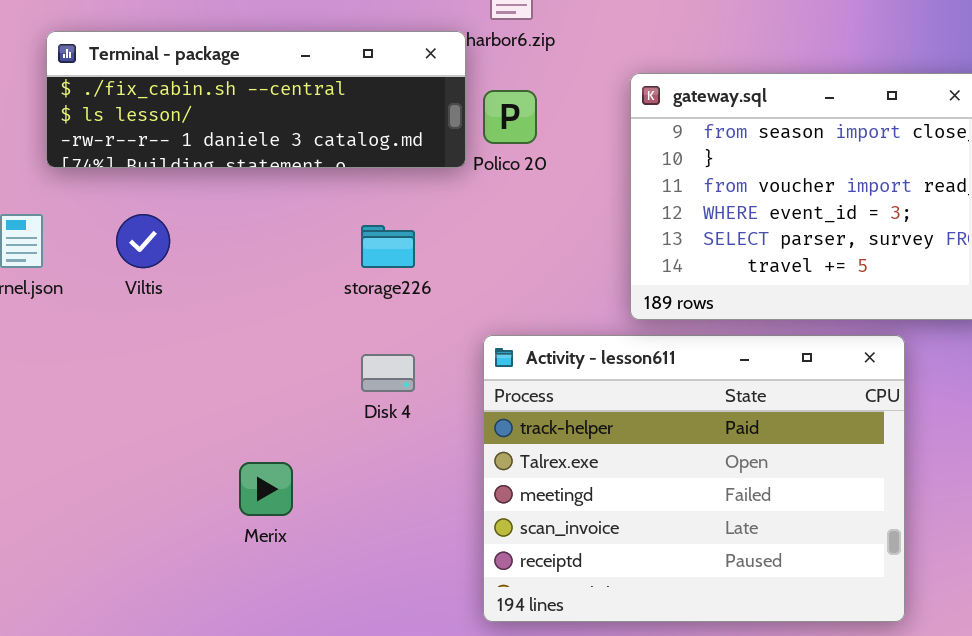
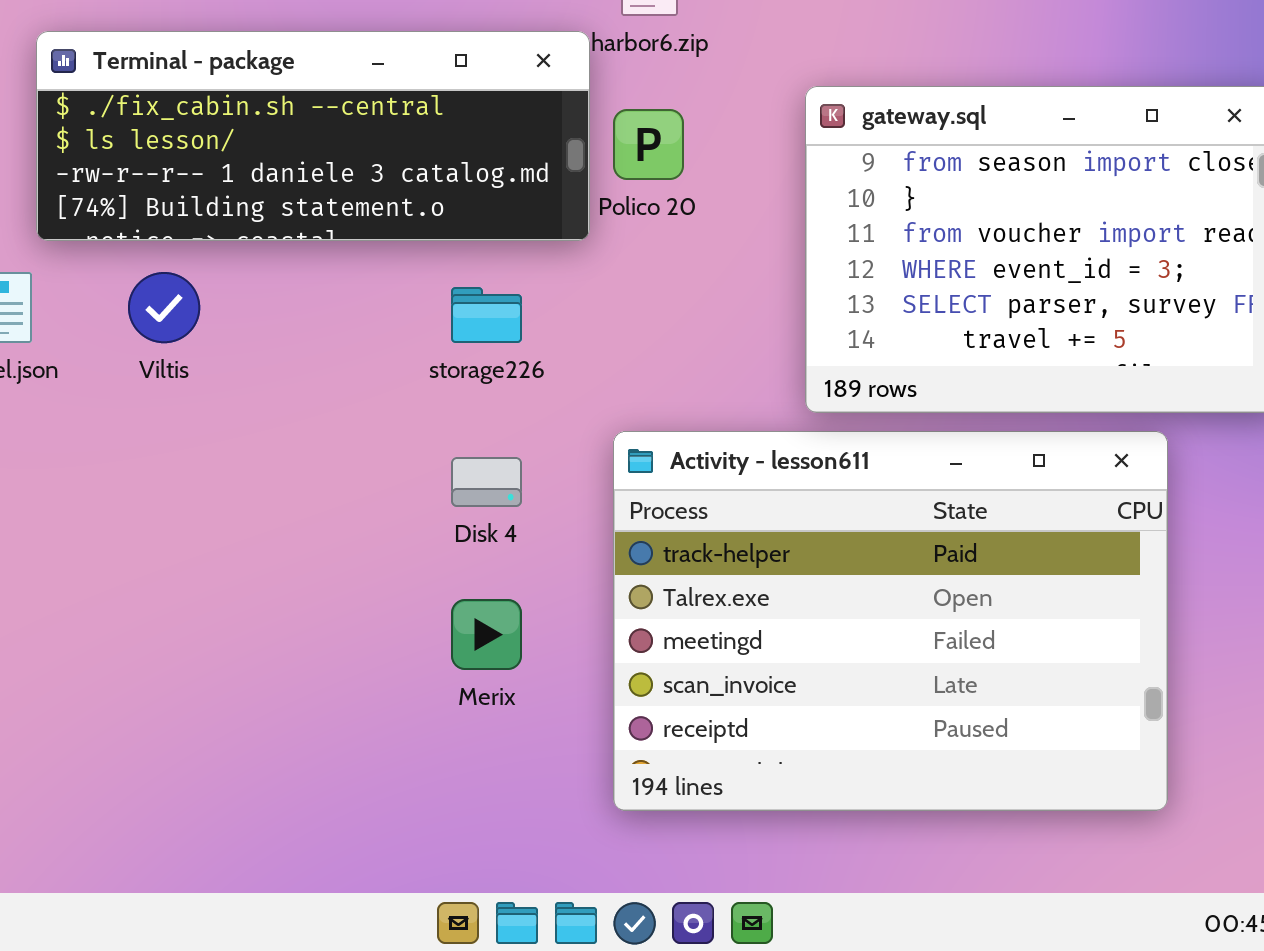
Terminal - package: [46,31,466,168] -> [36,31,590,241], resized
Merix: [239,462,293,516] -> [451,599,522,670], moved

